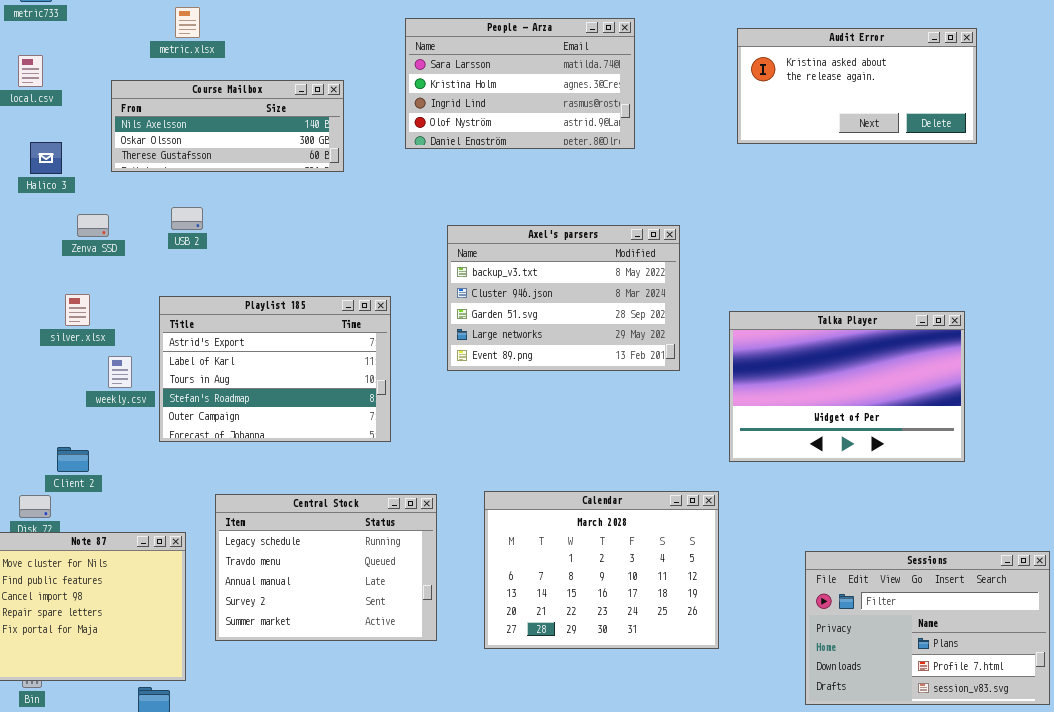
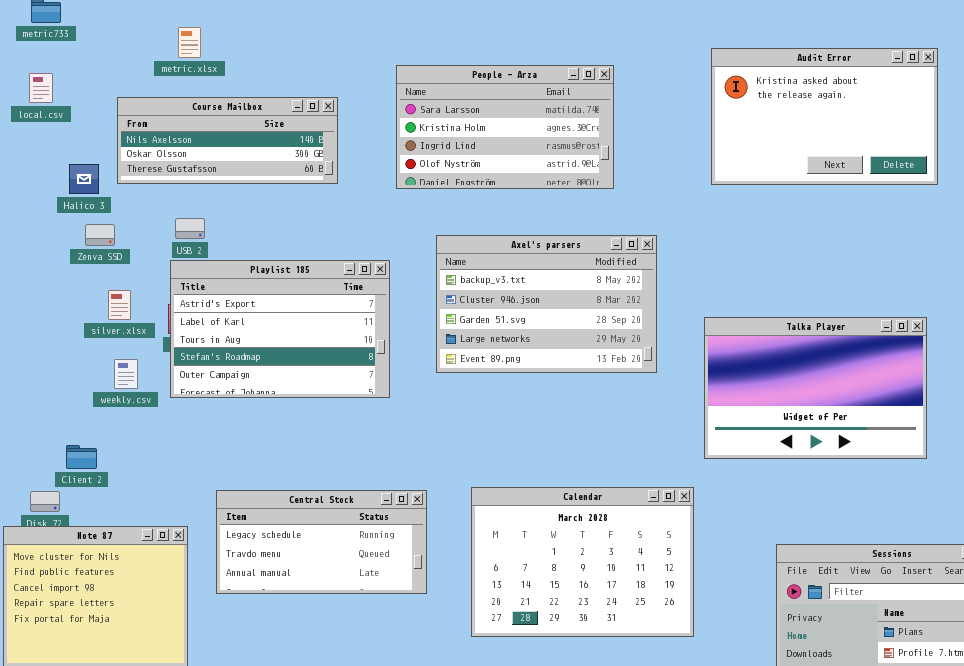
People - Arza: [405,18,635,149] -> [396,65,614,189], moved
Audit Error: [737,28,977,144] -> [711,48,938,185], resized
Halico 3: [30,142,62,174] -> [69,164,99,194], moved
silver.xlsx: [65,294,90,326] -> [108,290,131,320], moved
Playlist 185: [159,296,391,442] -> [170,260,390,398], moved
Central Stock: [215,494,437,641] -> [216,490,427,594], resized

